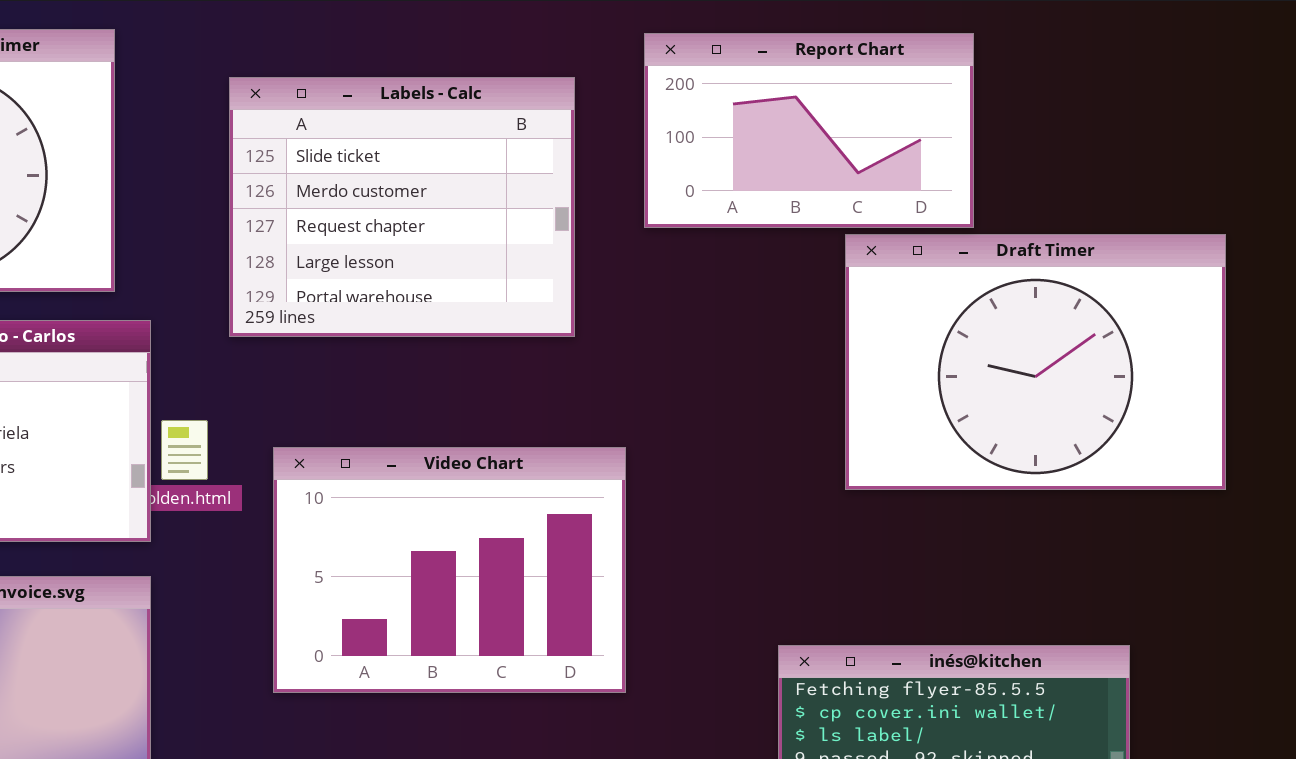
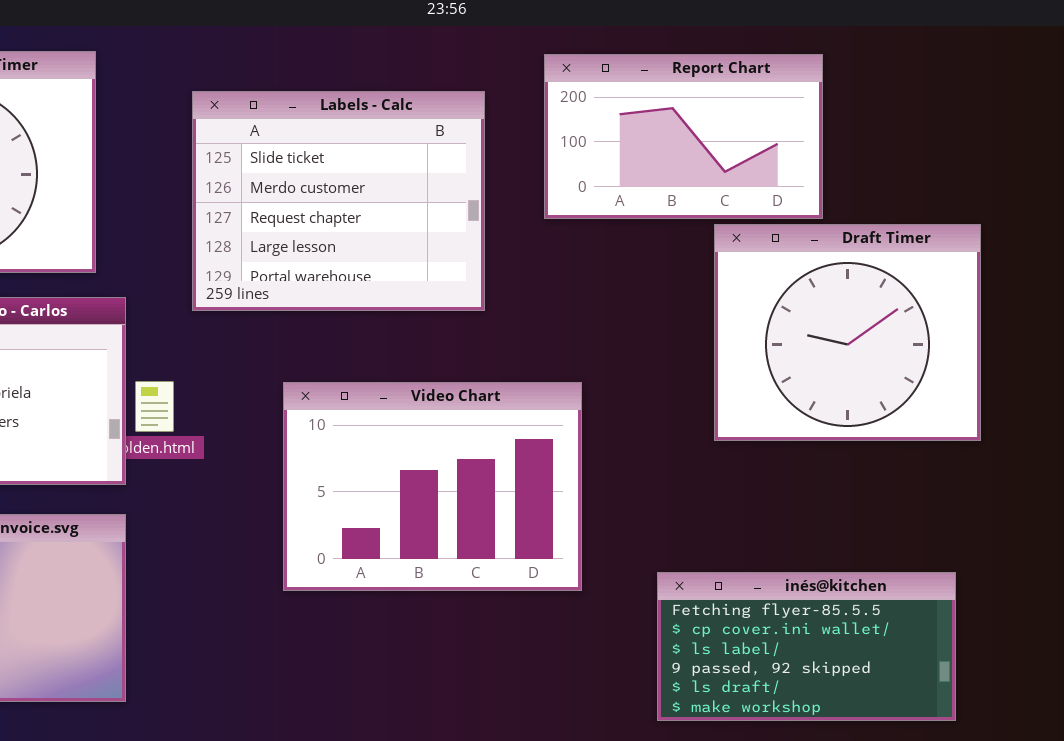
Draft Timer: [845,234,1226,490] -> [714,224,981,441], resized
Video Chart: [273,447,626,693] -> [283,382,582,591], moved

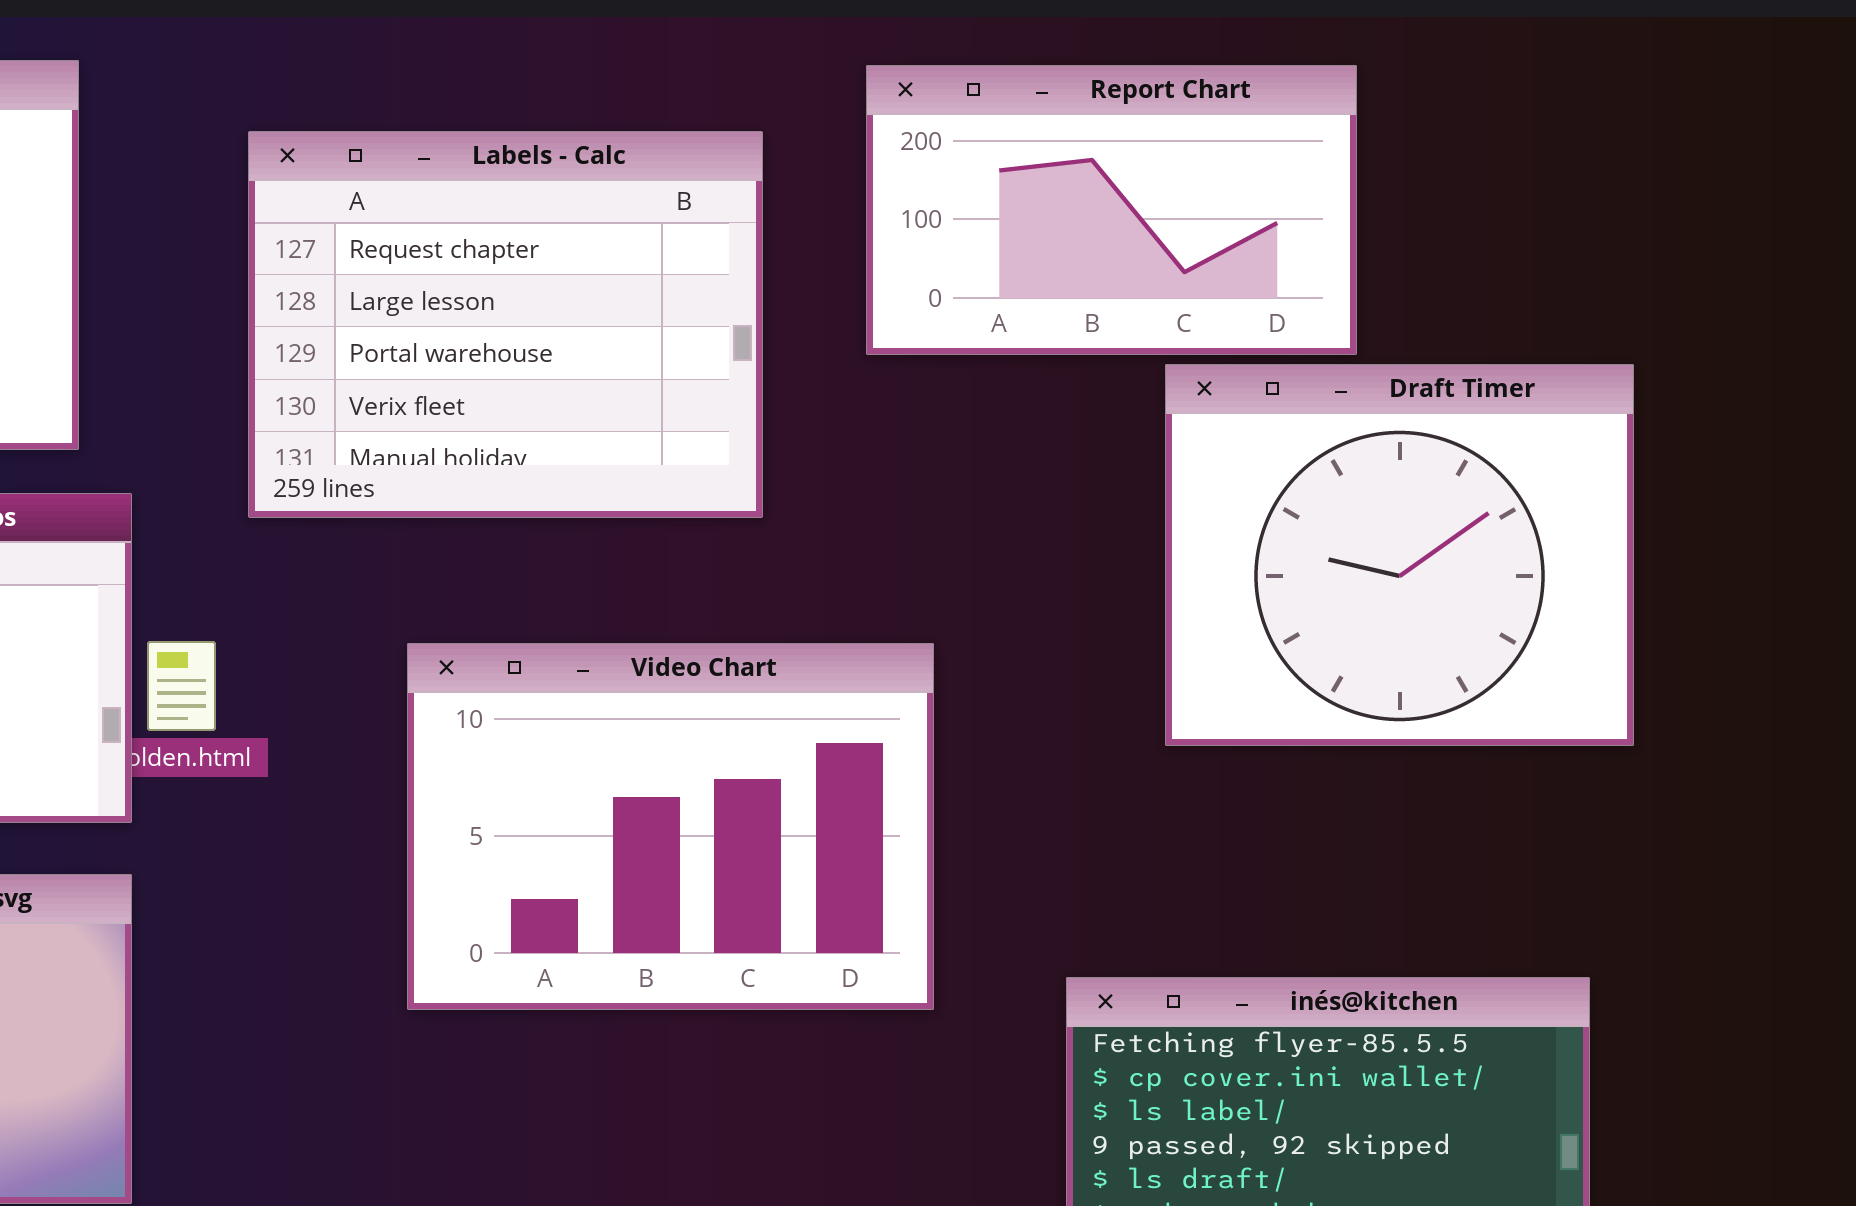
Labels - Calc: [192,91,485,311] -> [248,131,763,518], scrolled down 2 rows

